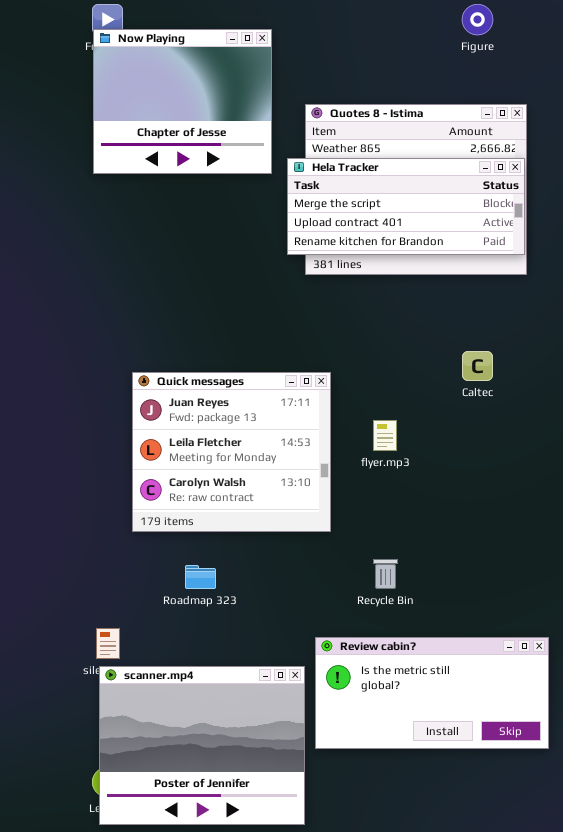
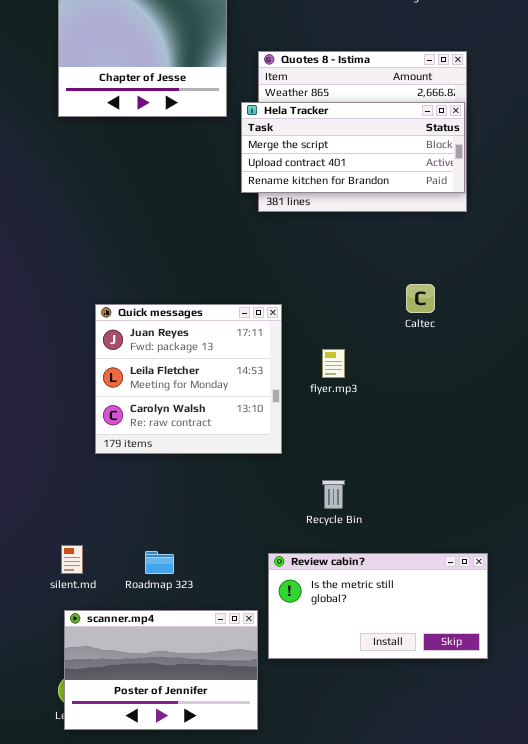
Roadmap 323: [185,565,216,589] -> [145,551,174,574], moved
scanner.mp4: [99,666,305,825] -> [64,610,258,730], resized

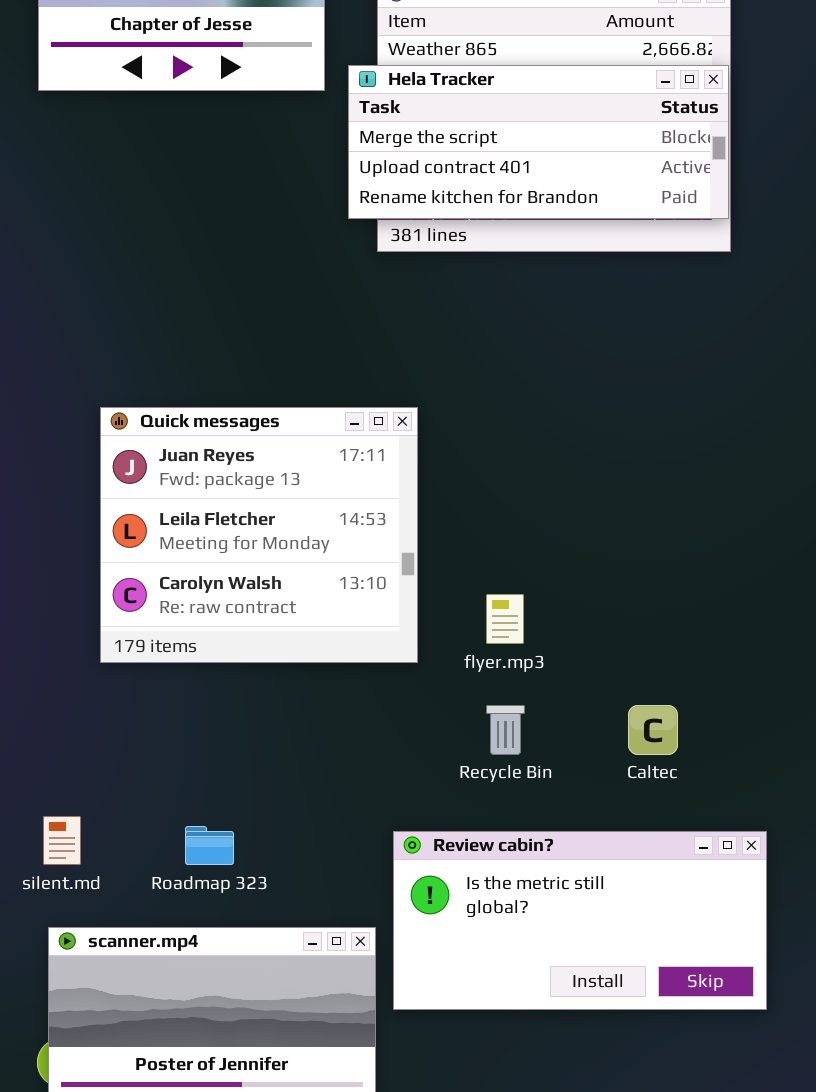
Caltec: [406,284,435,313] -> [628,705,678,755], moved
flyer.mp3: [322,349,345,378] -> [486,594,524,644], moved

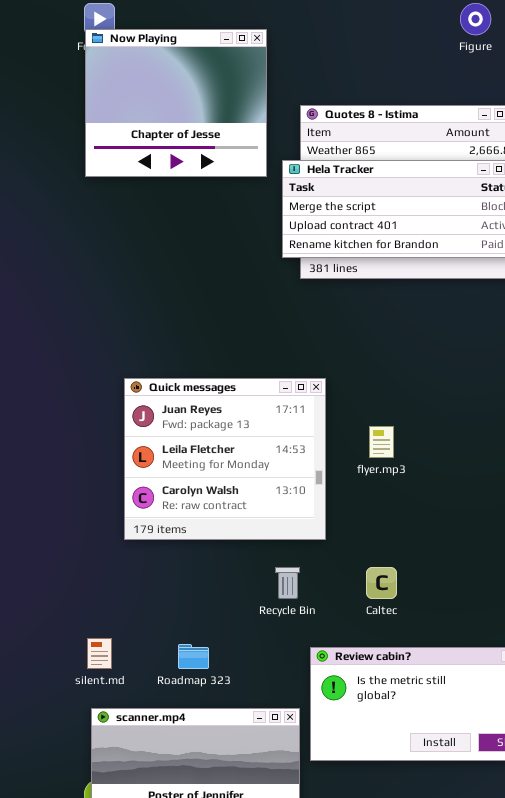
flyer.mp3: [486,594,524,644] -> [369,426,394,458], moved
Recycle Bin: [486,705,525,755] -> [275,567,300,599], moved
Caltec: [628,705,678,755] -> [366,567,397,599], moved

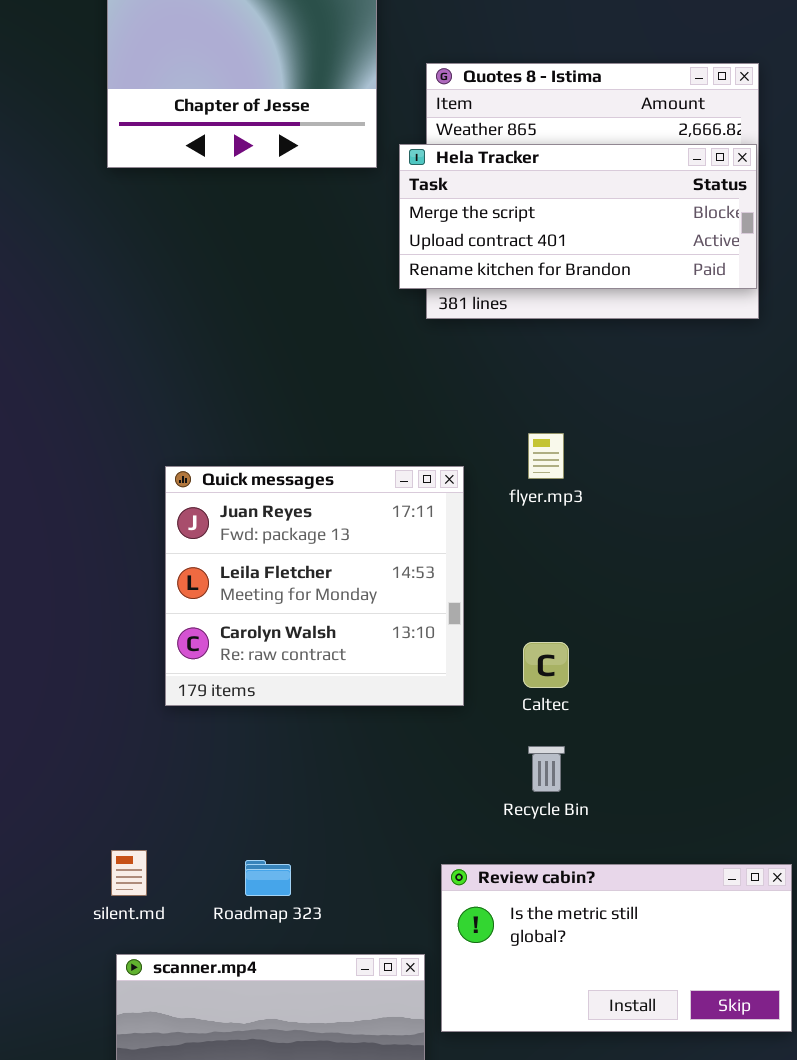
flyer.mp3: [369,426,394,458] -> [528,433,564,479], moved
Recycle Bin: [275,567,300,599] -> [528,746,565,792], moved
Caltec: [366,567,397,599] -> [523,642,569,688], moved

